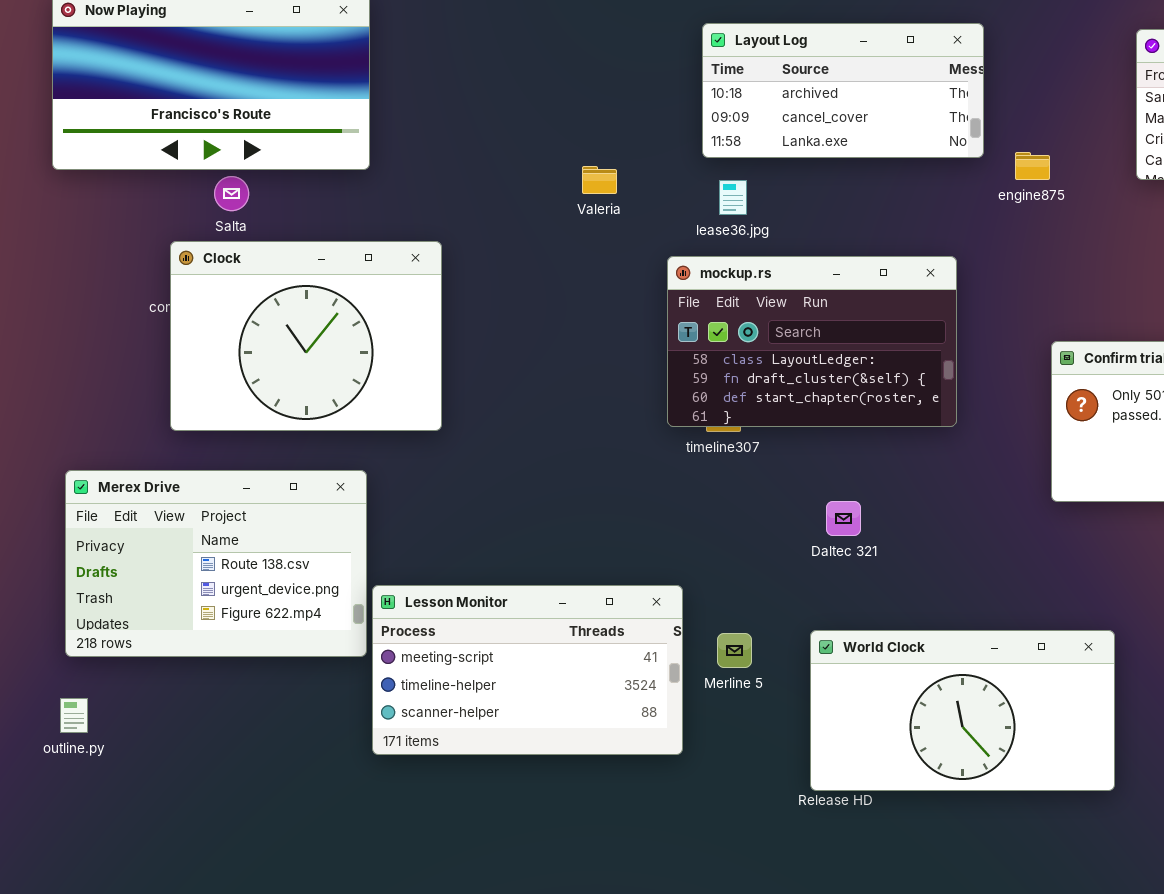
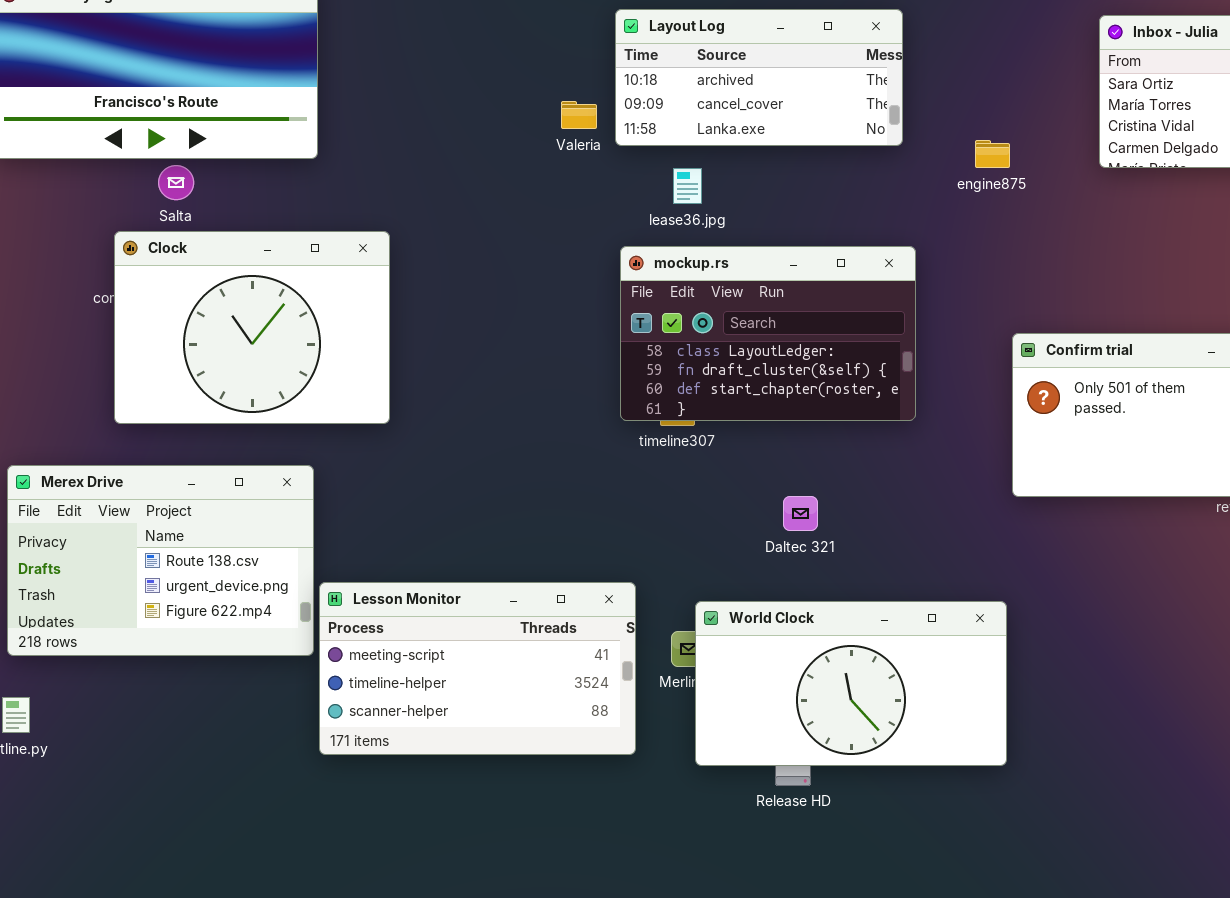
Layout Log: [702,23,984,158] -> [615,9,903,146], moved
Valeria: [582,166,617,194] -> [561,101,597,129], moved
World Clock: [810,630,1115,791] -> [695,601,1007,766], moved

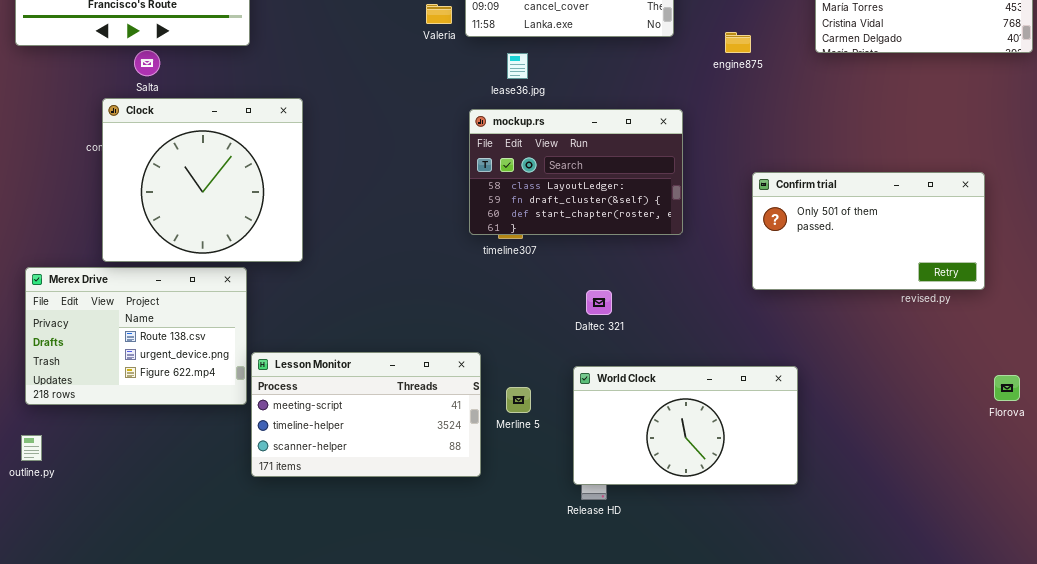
Clock: [114,231,390,424] -> [102,98,303,262], resized
World Clock: [695,601,1007,766] -> [573,366,798,485], moved

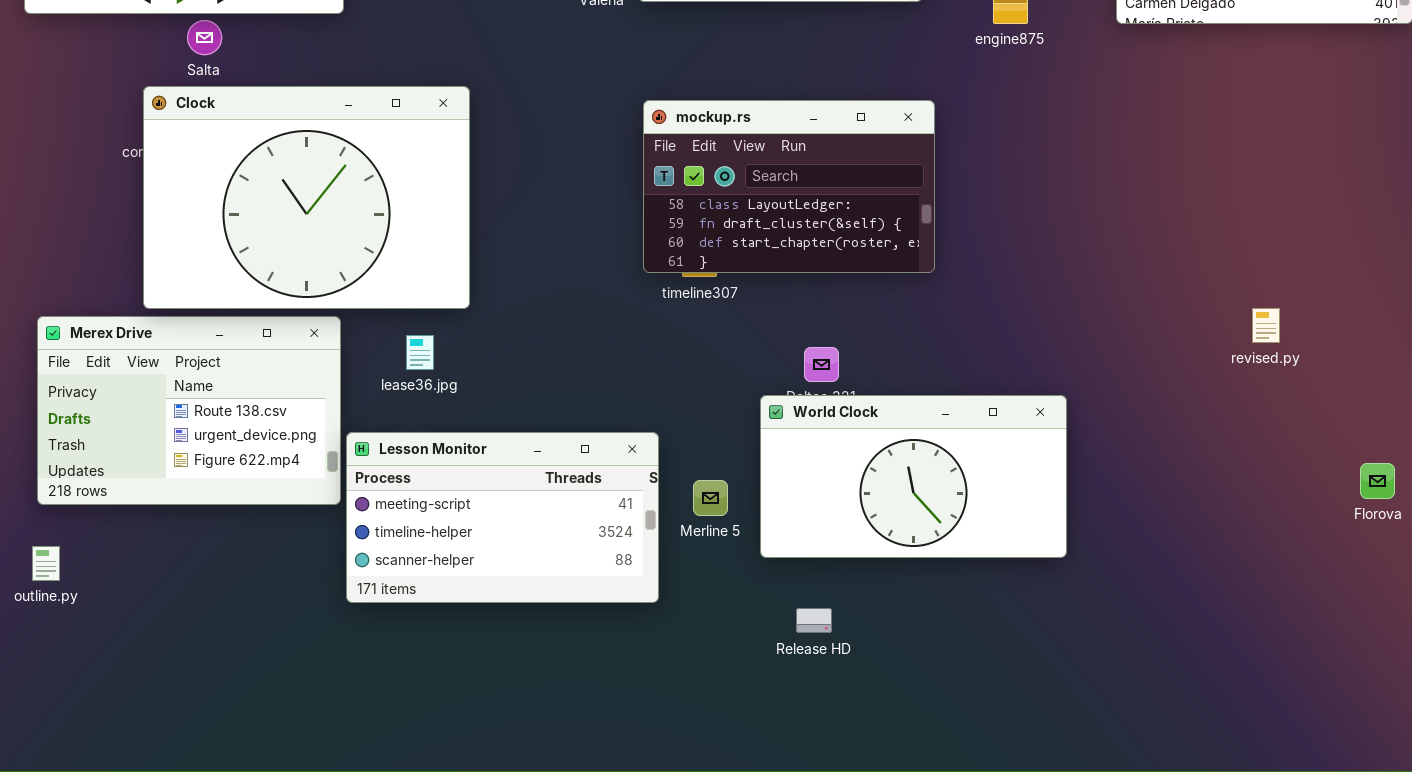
lease36.jpg: [507,53,528,79] -> [406,335,434,370], moved
Clock: [102,98,303,262] -> [143,86,470,309], resized
Confirm trial: [752,172,985,290] -> none, closed
World Clock: [573,366,798,485] -> [760,395,1067,558], moved

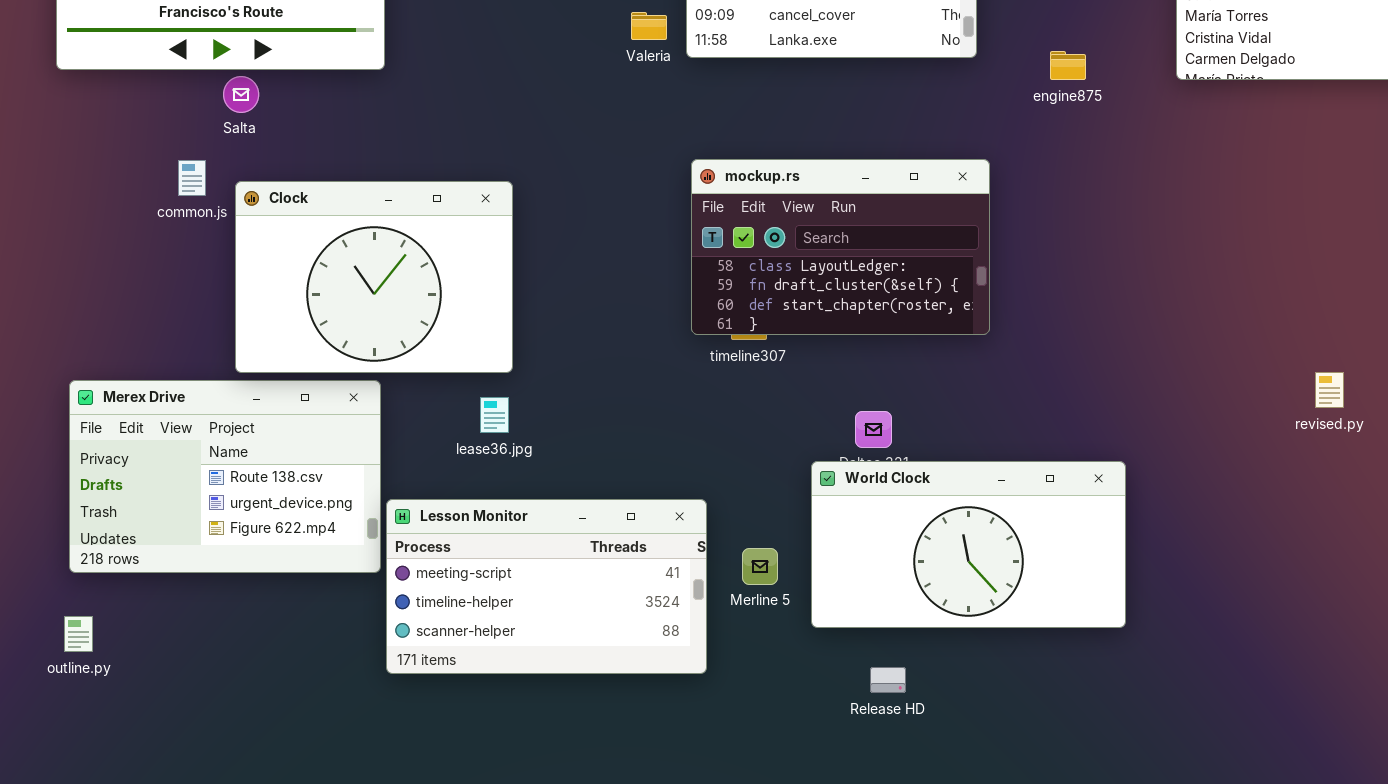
Clock: [143,86,470,309] -> [235,181,513,373], resized
lease36.jpg: [406,335,434,370] -> [480,397,509,433], moved
Release HD: [796,608,832,633] -> [870,667,906,693], moved

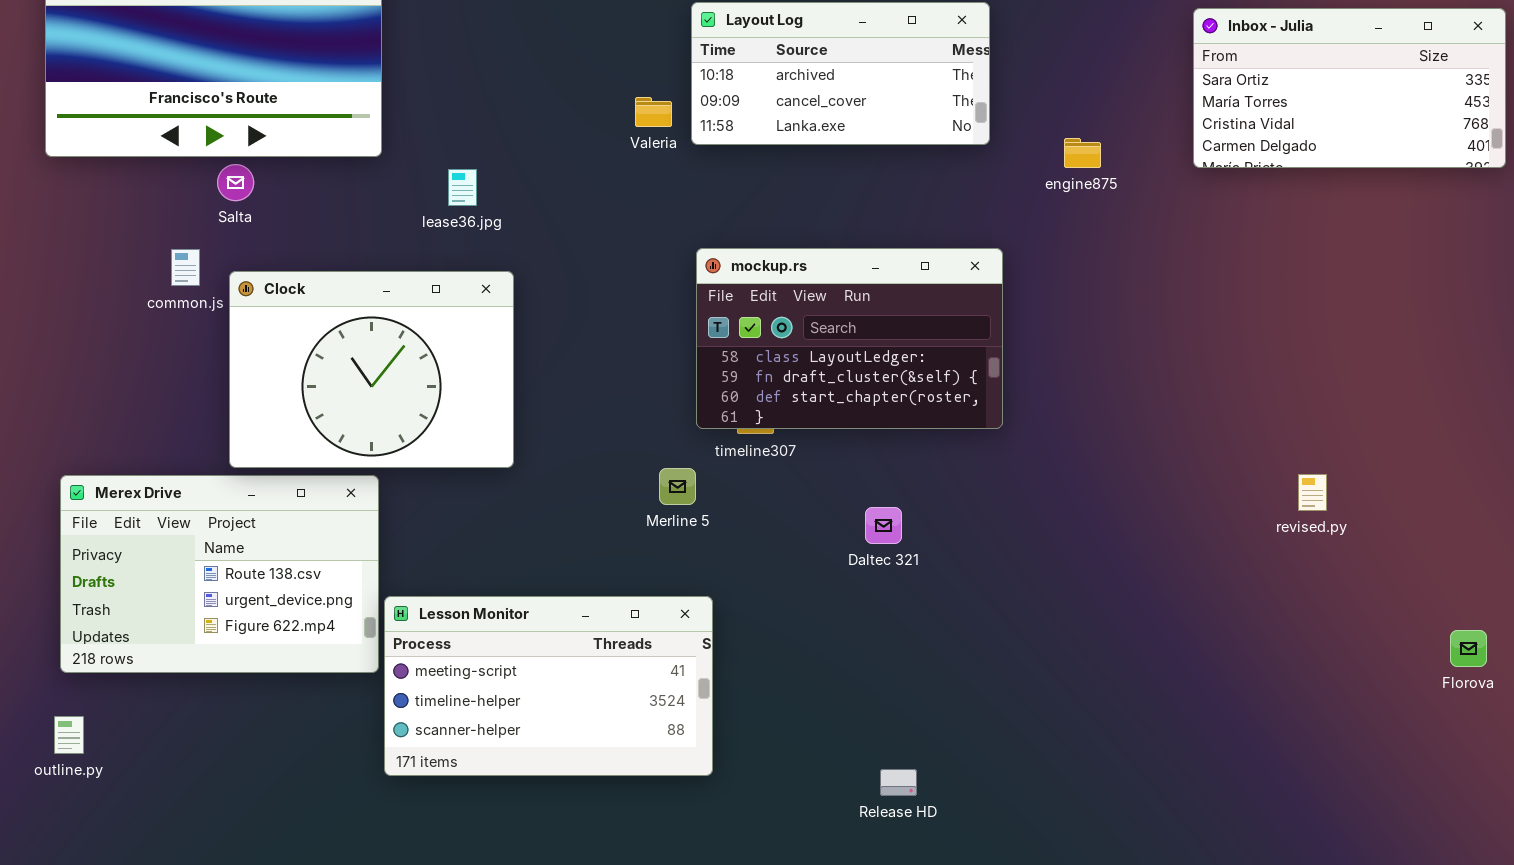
revised.py: [1315,372,1344,408] -> [1298,474,1327,511], moved
lease36.jpg: [480,397,509,433] -> [448,169,477,206], moved
World Clock: [811,461,1126,628] -> none, closed
Merline 5: [742,548,778,585] -> [659,468,696,505], moved

